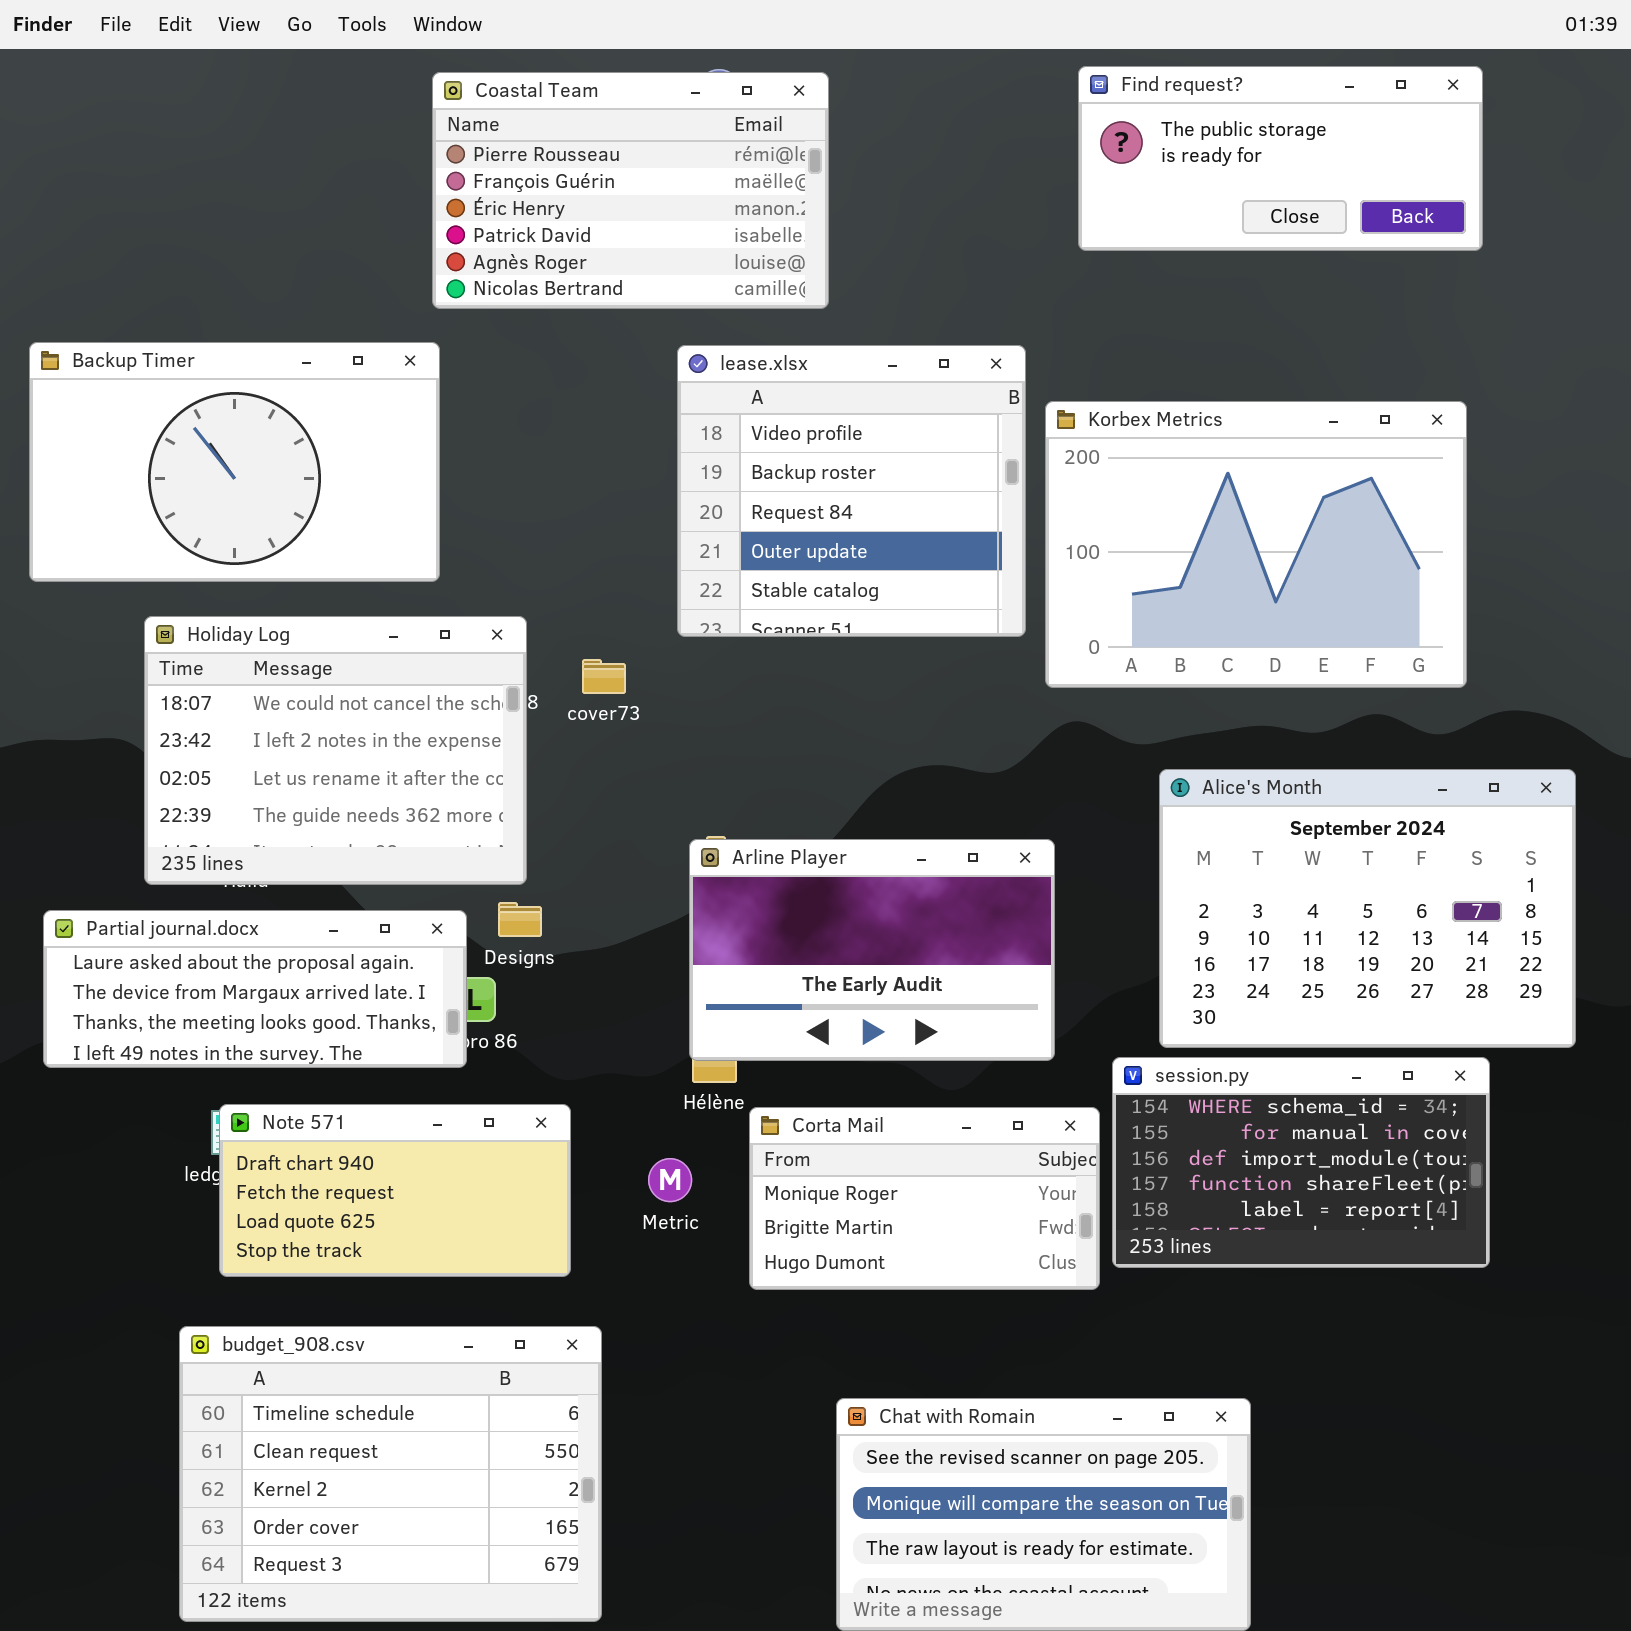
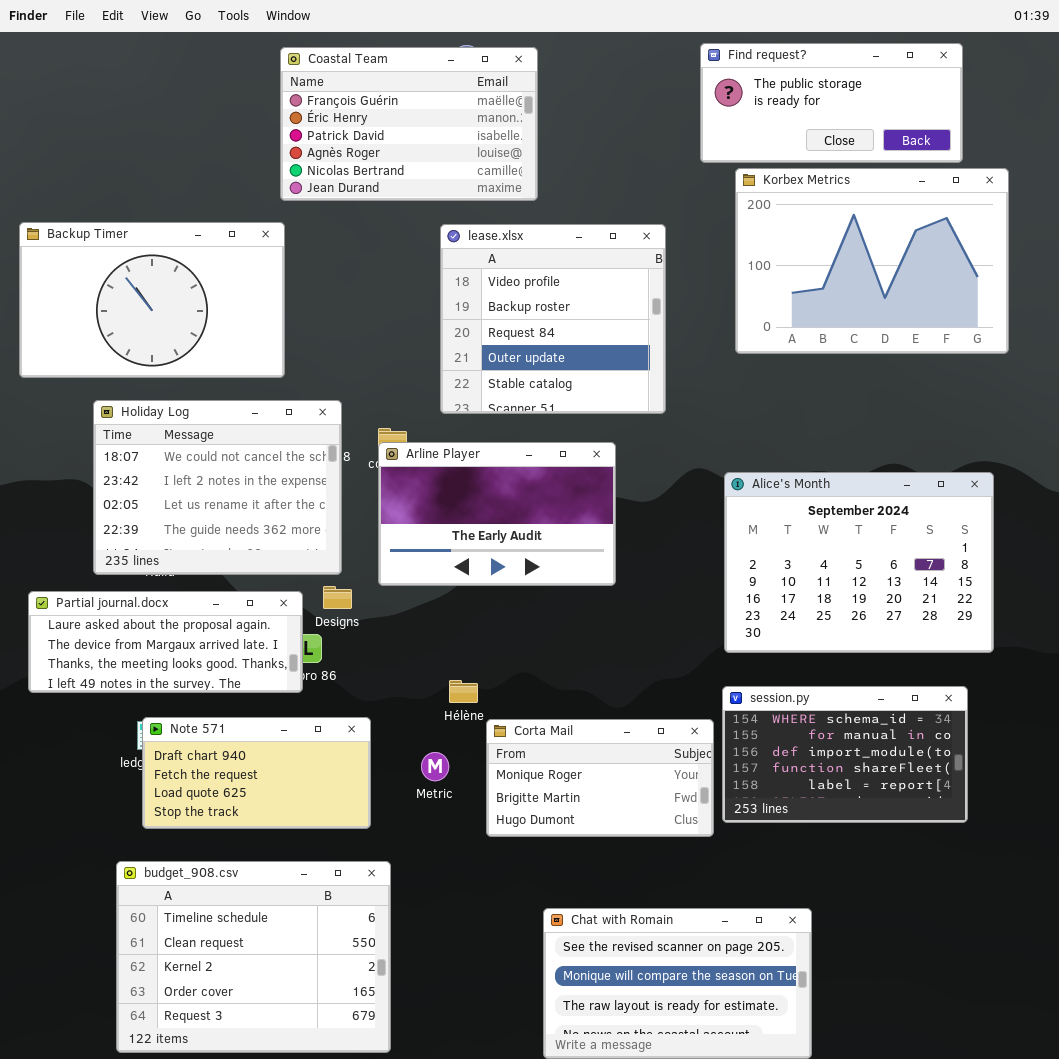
Coastal Team: [432,72,829,309] -> [280,47,538,201], scrolled down 1 row
Korbex Metrics: [1045,401,1467,688] -> [735,168,1009,354], moved
Alice's Month: [1159,769,1576,1048] -> [724,472,994,653], moved
Arline Player: [689,839,1055,1061] -> [378,442,616,586], moved

